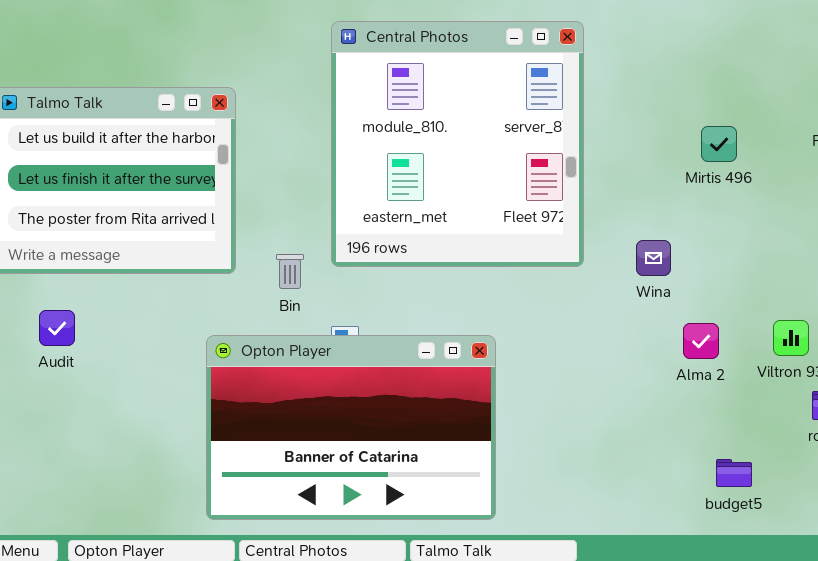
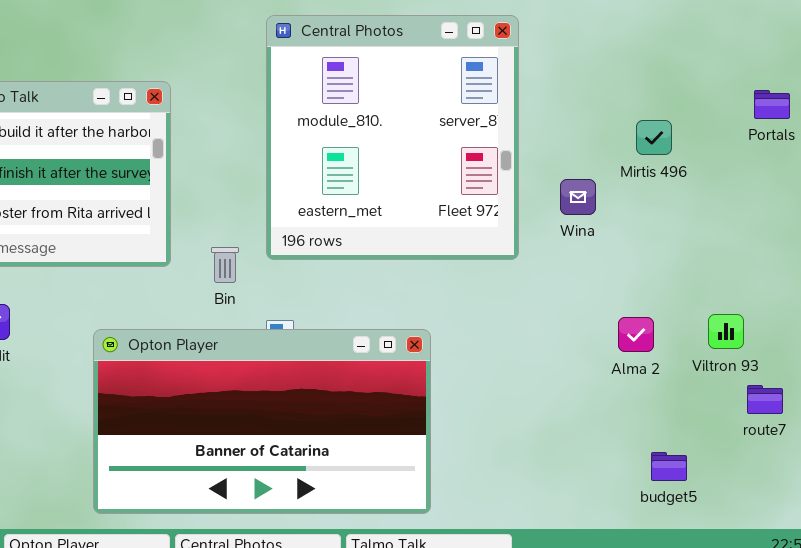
Wina: [636,240,671,276] -> [560,179,596,215], moved
Opton Player: [206,335,496,520] -> [93,329,431,514], resized

